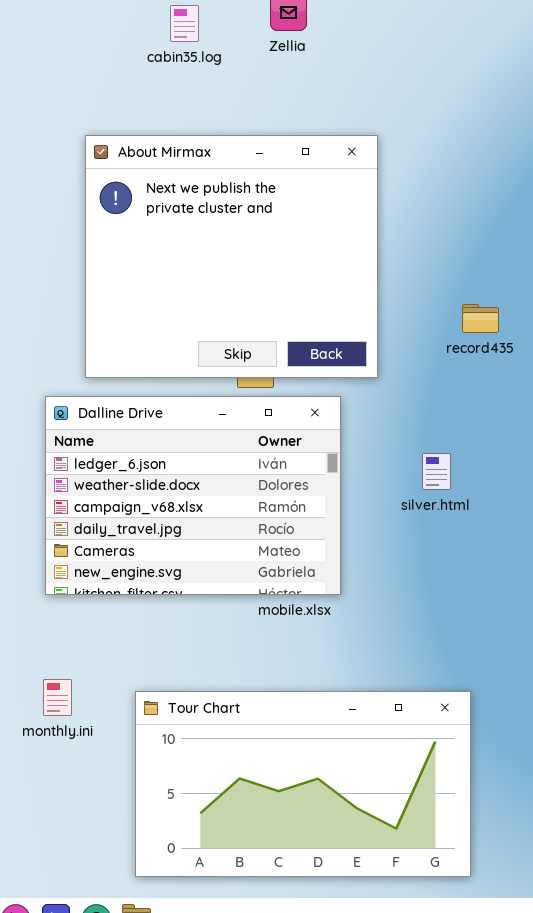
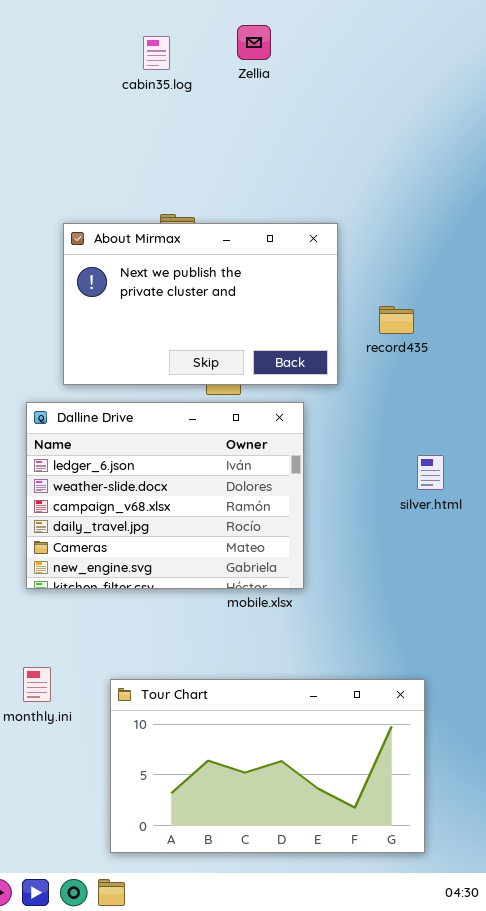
About Mirmax: [85,135,378,378] -> [63,223,338,385], resized
record435: [462,304,499,333] -> [379,306,414,334], moved
silver.html: [422,453,451,490] -> [417,455,444,490], moved

